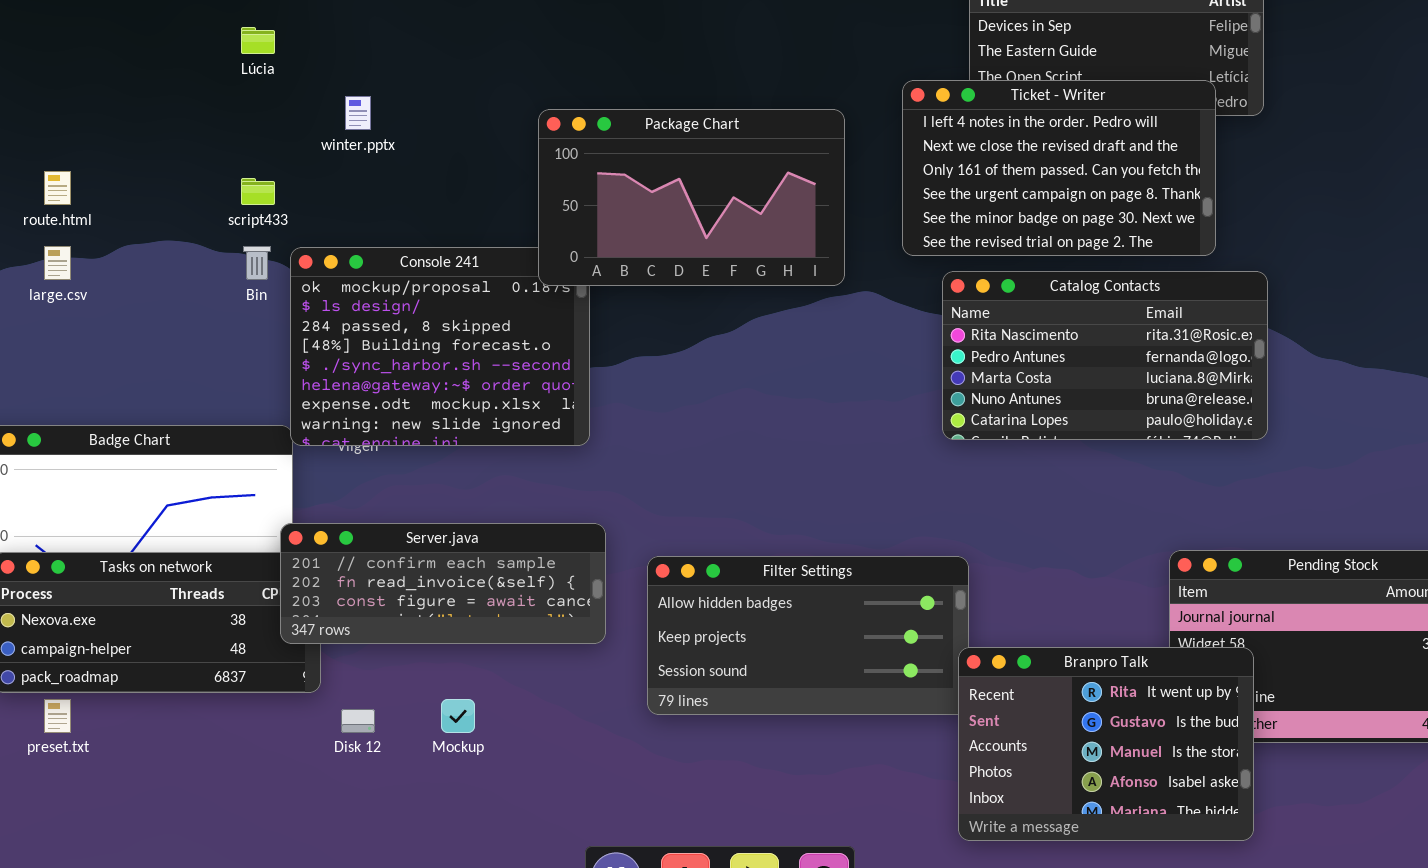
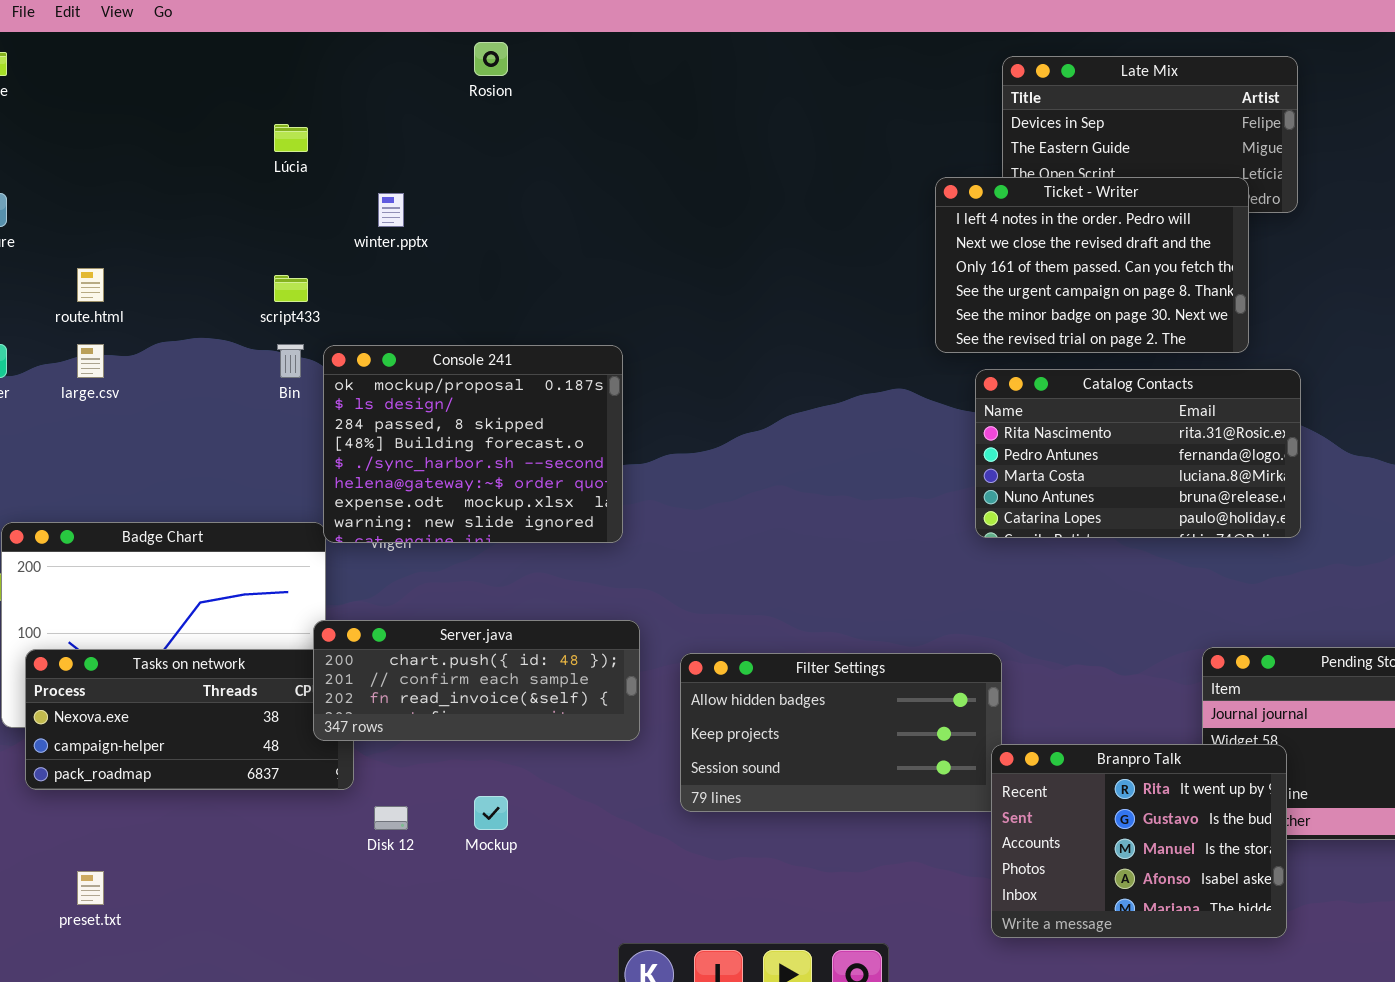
Package Chart: [538,109,845,286] -> none, closed
Server.java: [280,523,606,644] -> [313,620,640,741], scrolled up 1 row
preset.txt: [44,699,71,733] -> [77,871,104,905], moved

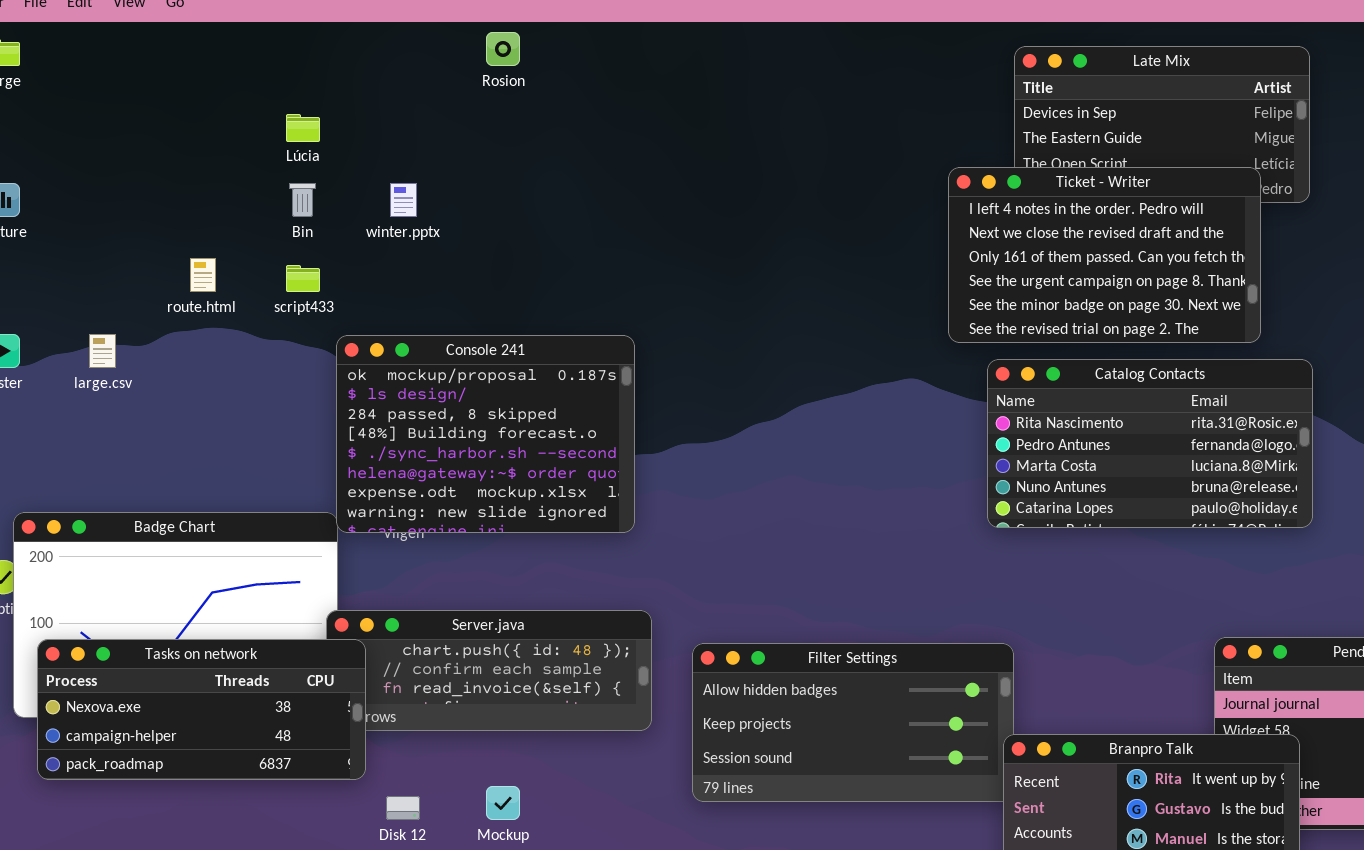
route.html: [77,268,104,302] -> [190,258,216,292], moved
Bin: [277,344,304,378] -> [289,183,316,217], moved
Tasks on network: [25,649,354,790] -> [37,639,366,780], raised

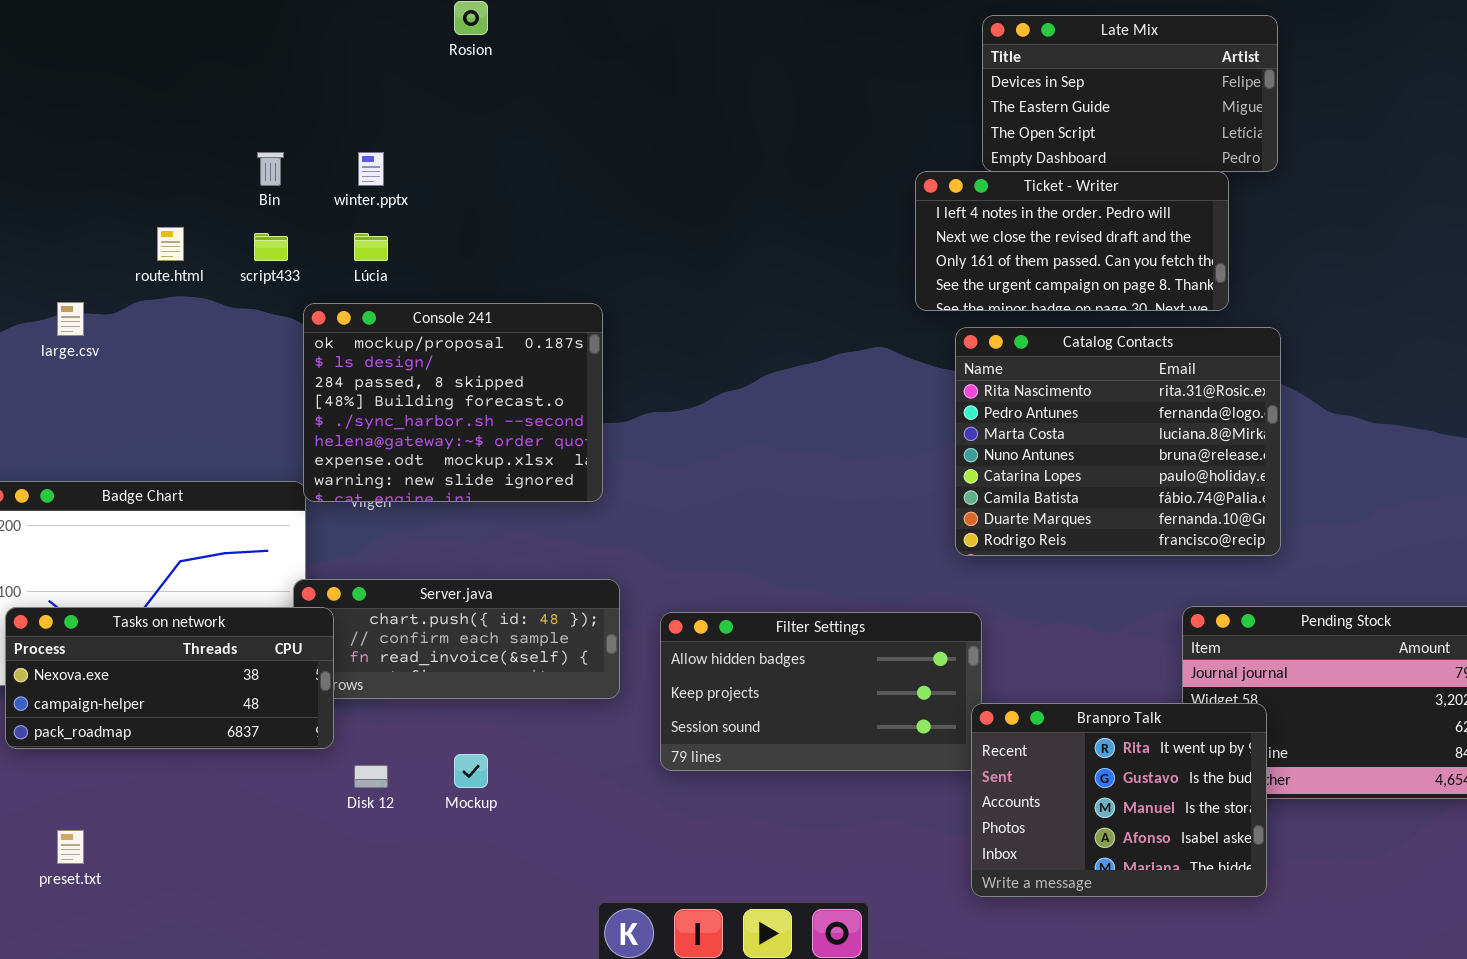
Lúcia: [286,114,320,142] -> [354,233,388,261], moved
Ticket - Writer: [948,167,1261,343] -> [915,171,1229,311], resized
Catalog Contacts: [987,359,1313,528] -> [955,327,1281,556], resized

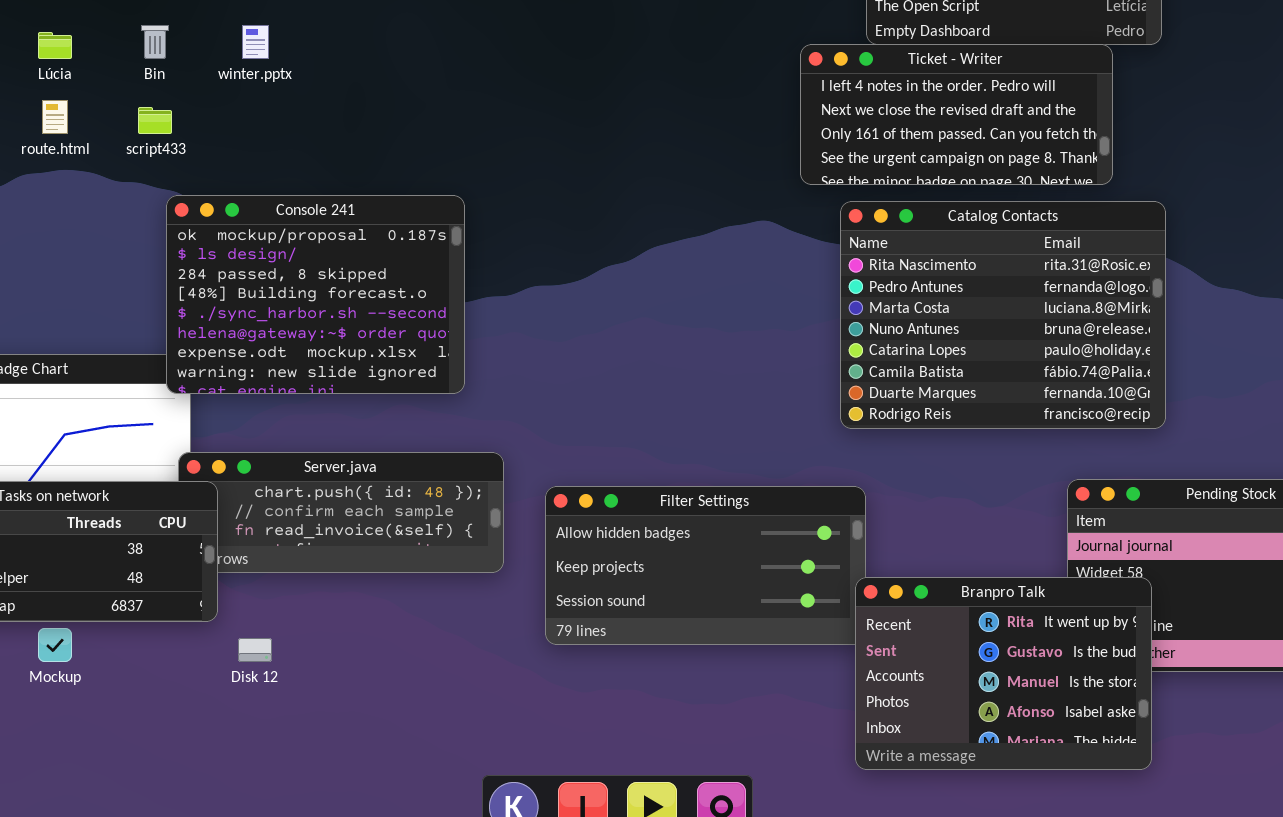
Lúcia: [354,233,388,261] -> [38,32,72,59], moved
Console 241: [303,303,603,502] -> [166,195,465,394], moved
Mockup: [454,754,488,788] -> [38,628,72,662], moved

